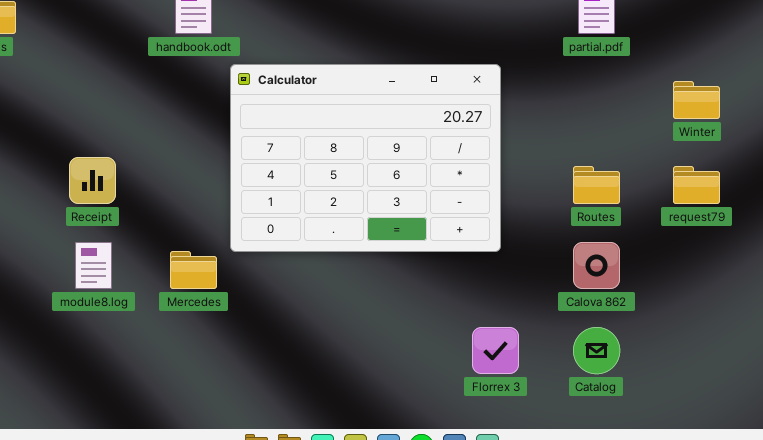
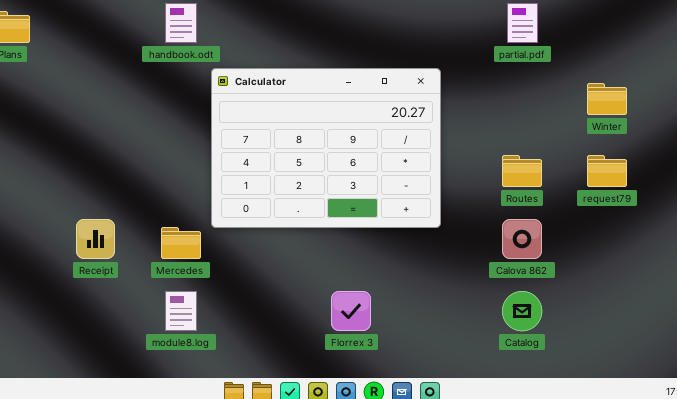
Receipt: [69,157,116,204] -> [76,219,115,259], moved
module8.log: [75,242,112,289] -> [165,291,197,331], moved
Florrex 3: [472,327,519,374] -> [331,291,371,331], moved

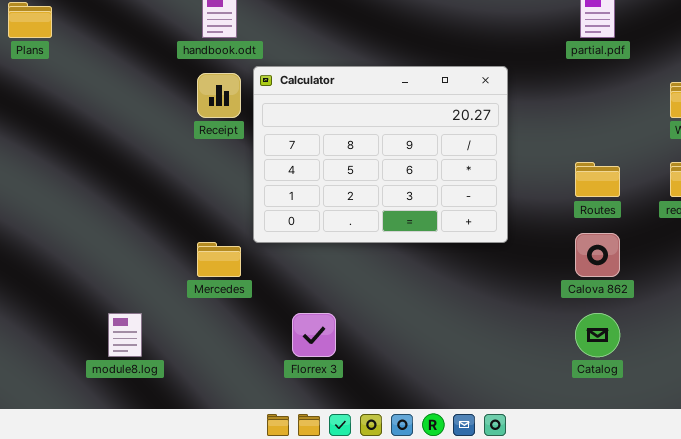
Receipt: [76,219,115,259] -> [197,73,241,118], moved
module8.log: [165,291,197,331] -> [108,313,142,357], moved
Florrex 3: [331,291,371,331] -> [292,313,336,357], moved

